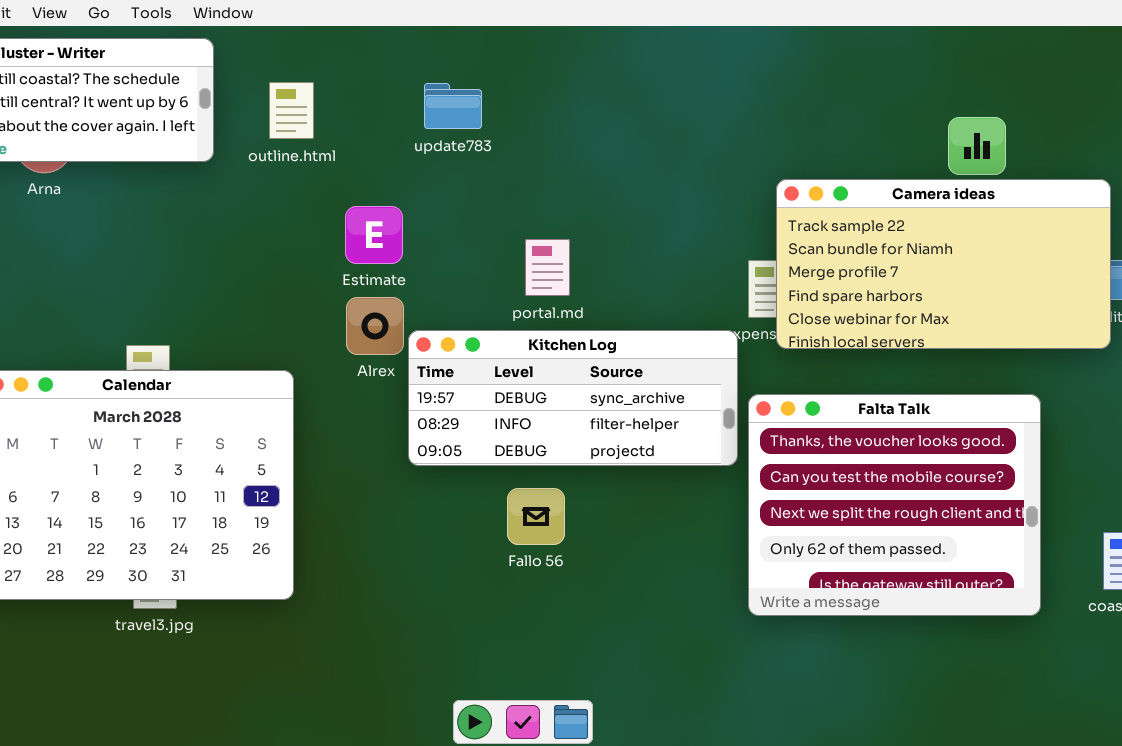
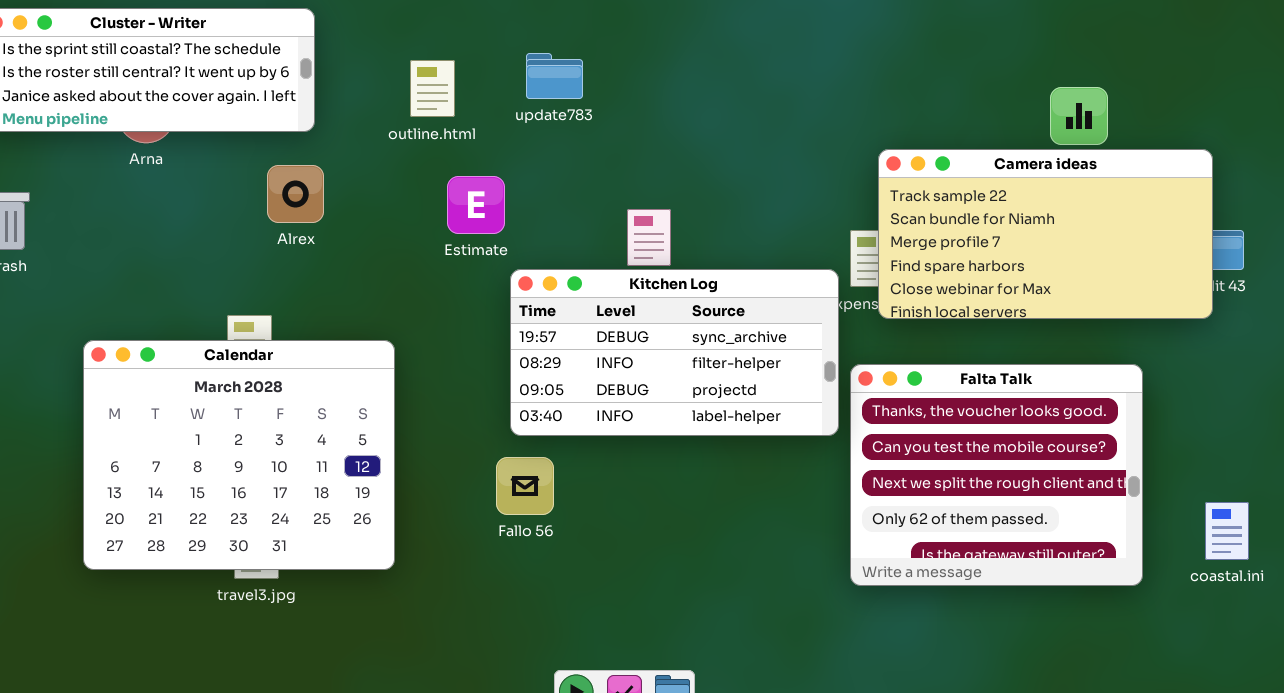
outline.html: [269,82,314,139] -> [410,60,455,117], moved
Alrex: [346,297,404,355] -> [267,165,324,223], moved
Kitchen Log: [408,330,738,466] -> [510,269,839,436], resized
Fallo 56: [507,488,565,545] -> [496,457,554,515], moved

